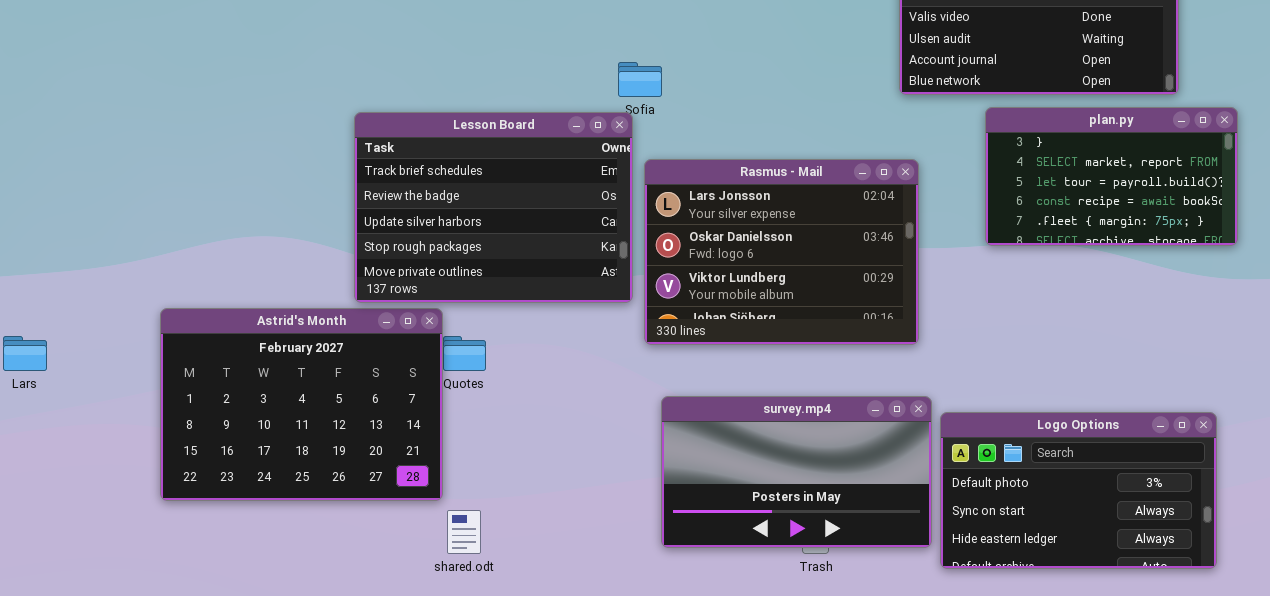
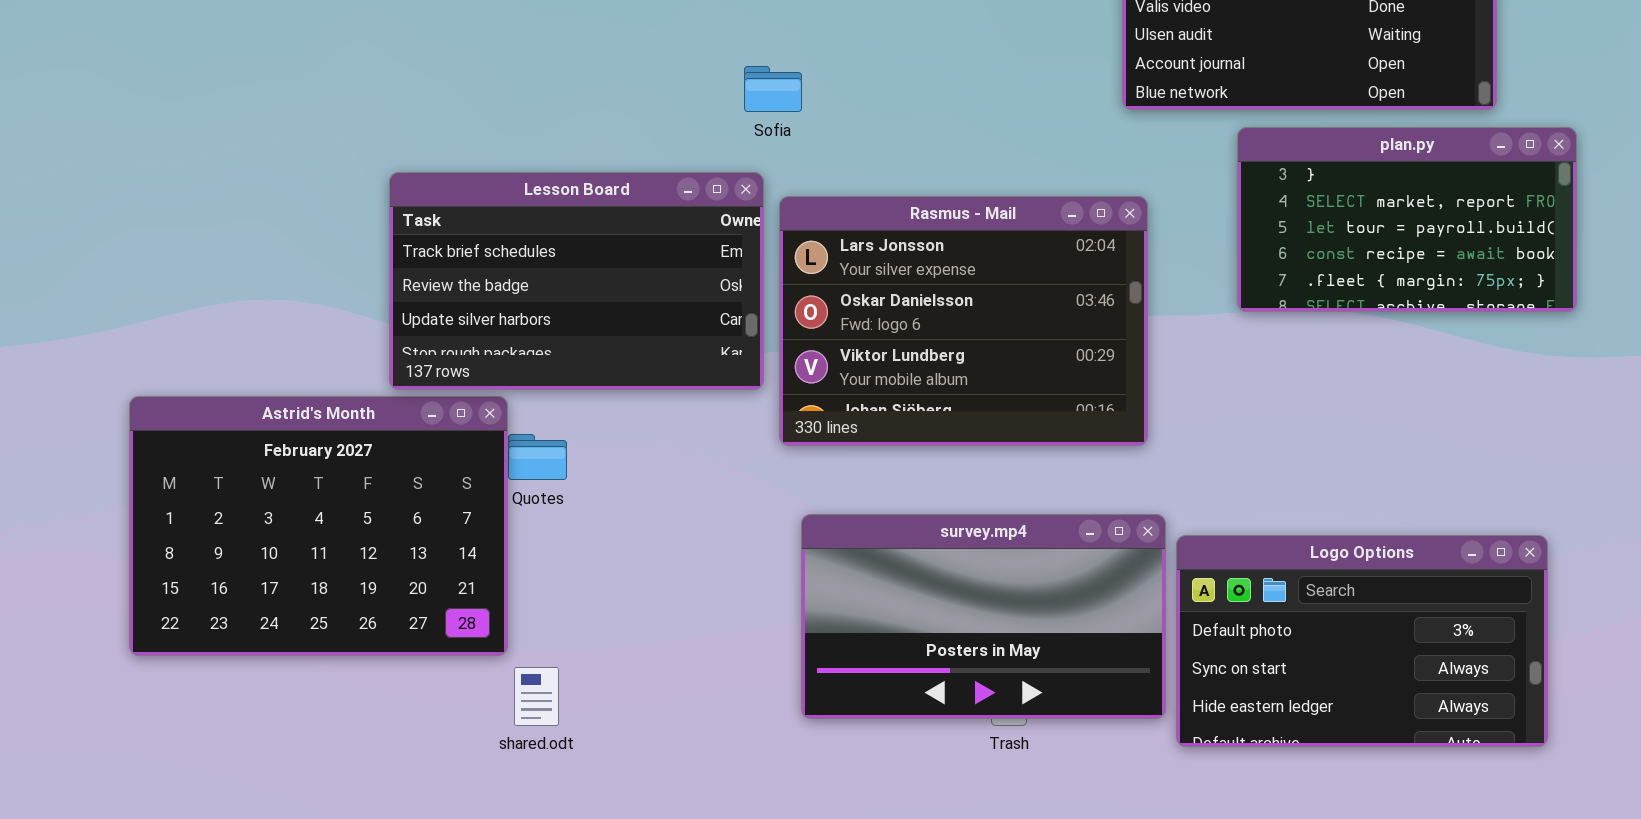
Lesson Board: [354,112,633,303] -> [389,172,764,390], resized

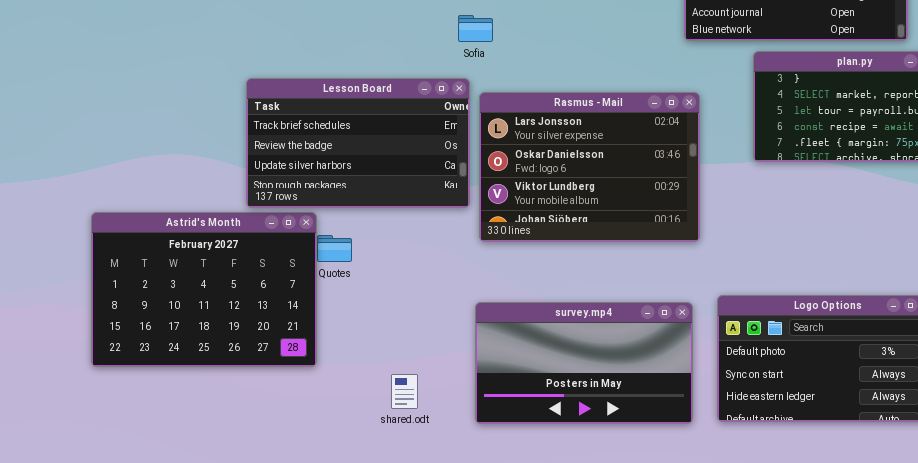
survey.mp4: [801,514,1166,719] -> [475,302,693,424], moved
shared.odt: [514,667,559,726] -> [391,374,418,409], moved

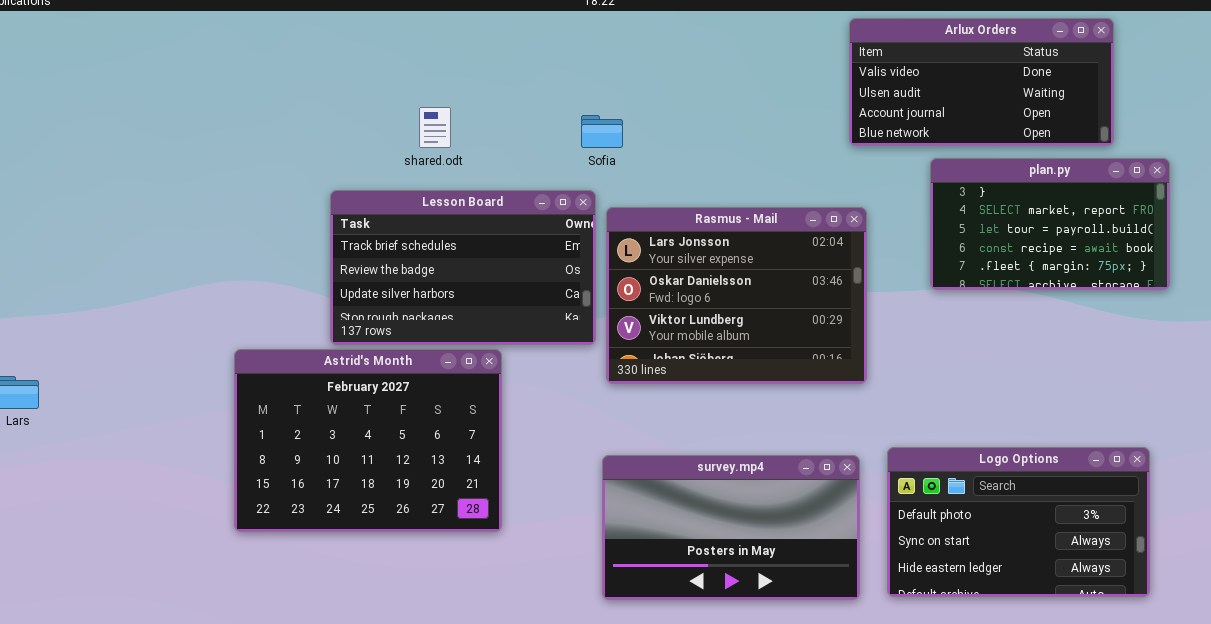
Astrid's Month: [91,212,317,367] -> [234,349,502,532], moved
shared.odt: [391,374,418,409] -> [419,107,451,148], moved

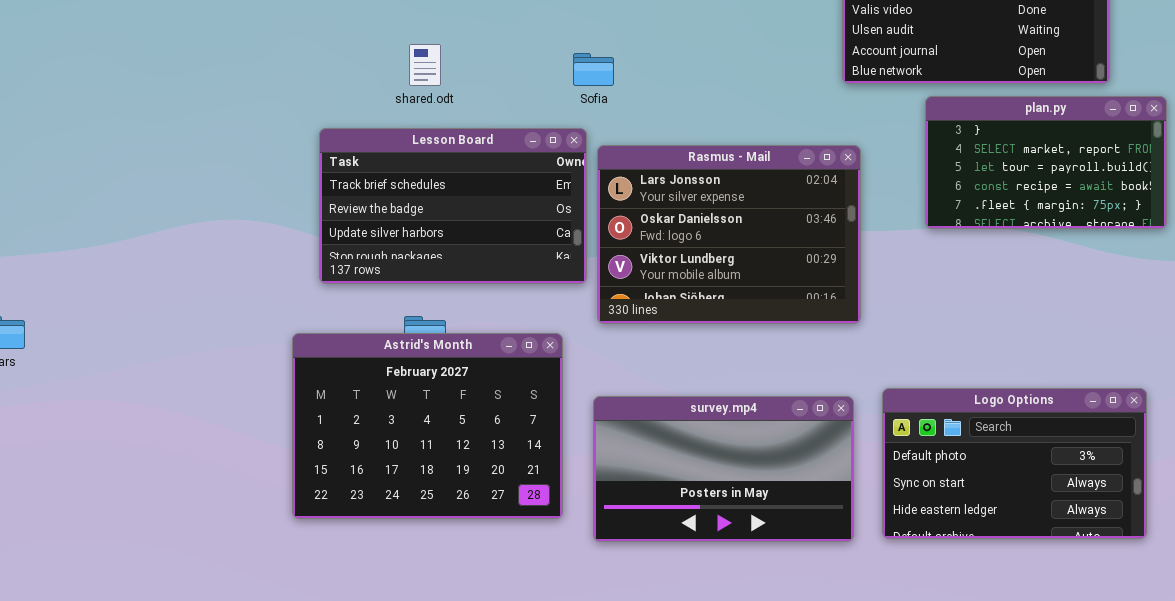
Astrid's Month: [234,349,502,532] -> [292,333,563,519], moved

